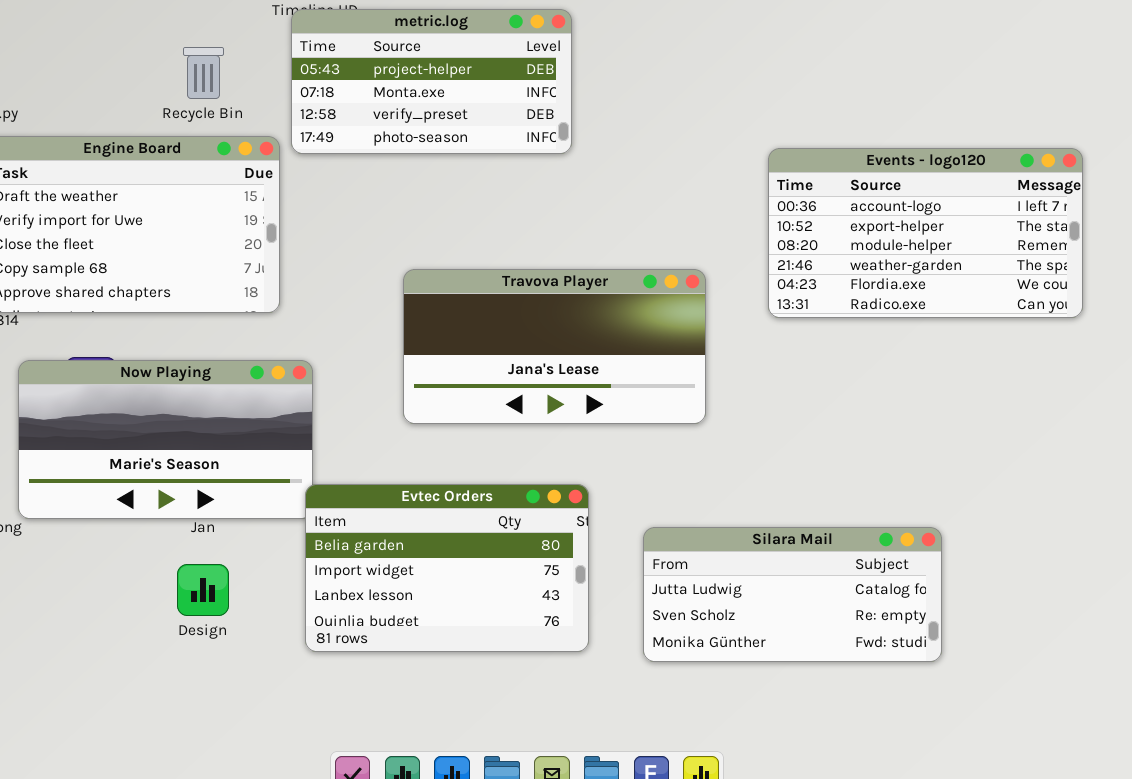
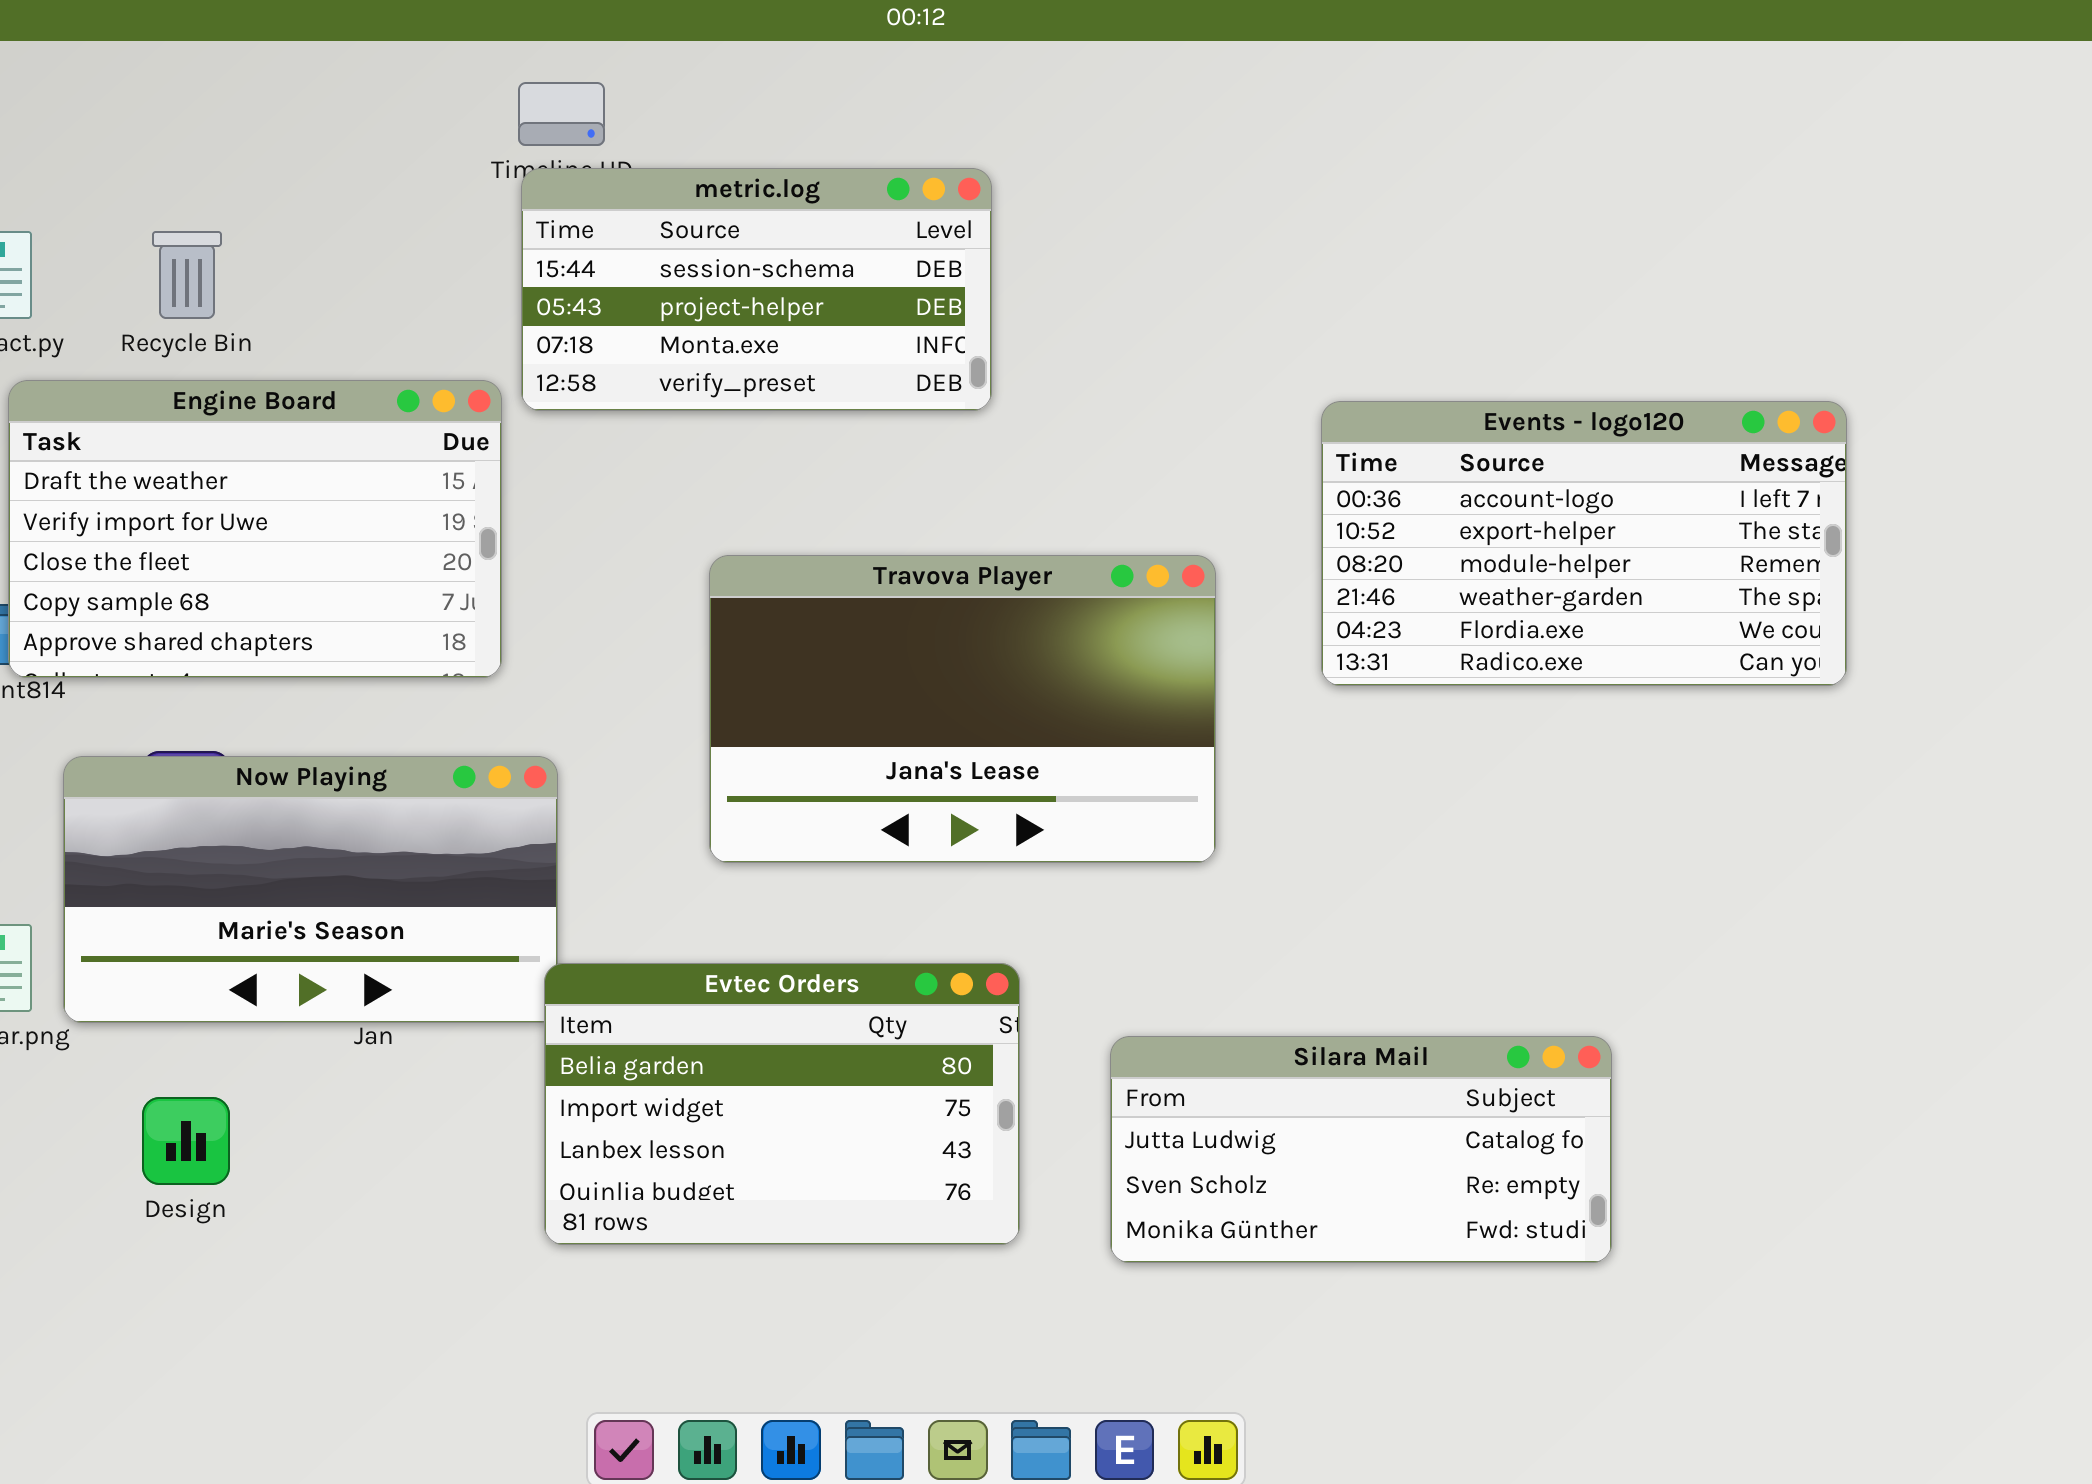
metric.log: [291,9,572,154] -> [521,168,992,411], scrolled up 1 row
Recycle Bin: [183,47,224,99] -> [152,231,222,319], moved
Travova Player: [403,269,706,424] -> [709,555,1216,863], resized
Design: [177,564,229,616] -> [142,1097,230,1185], moved

